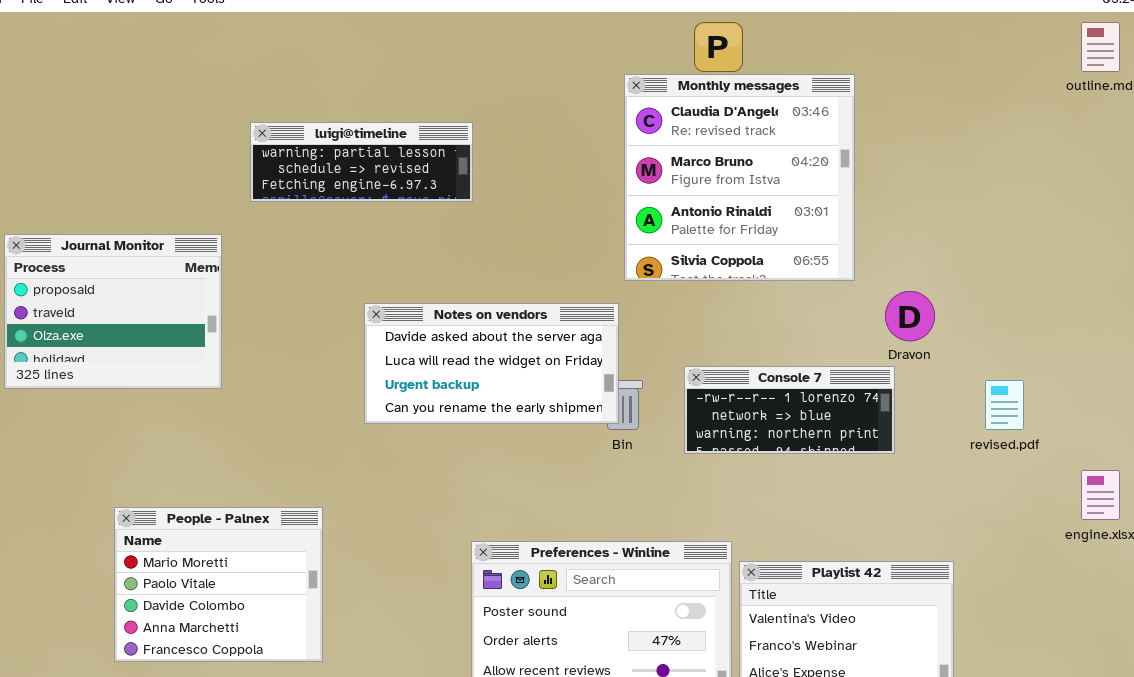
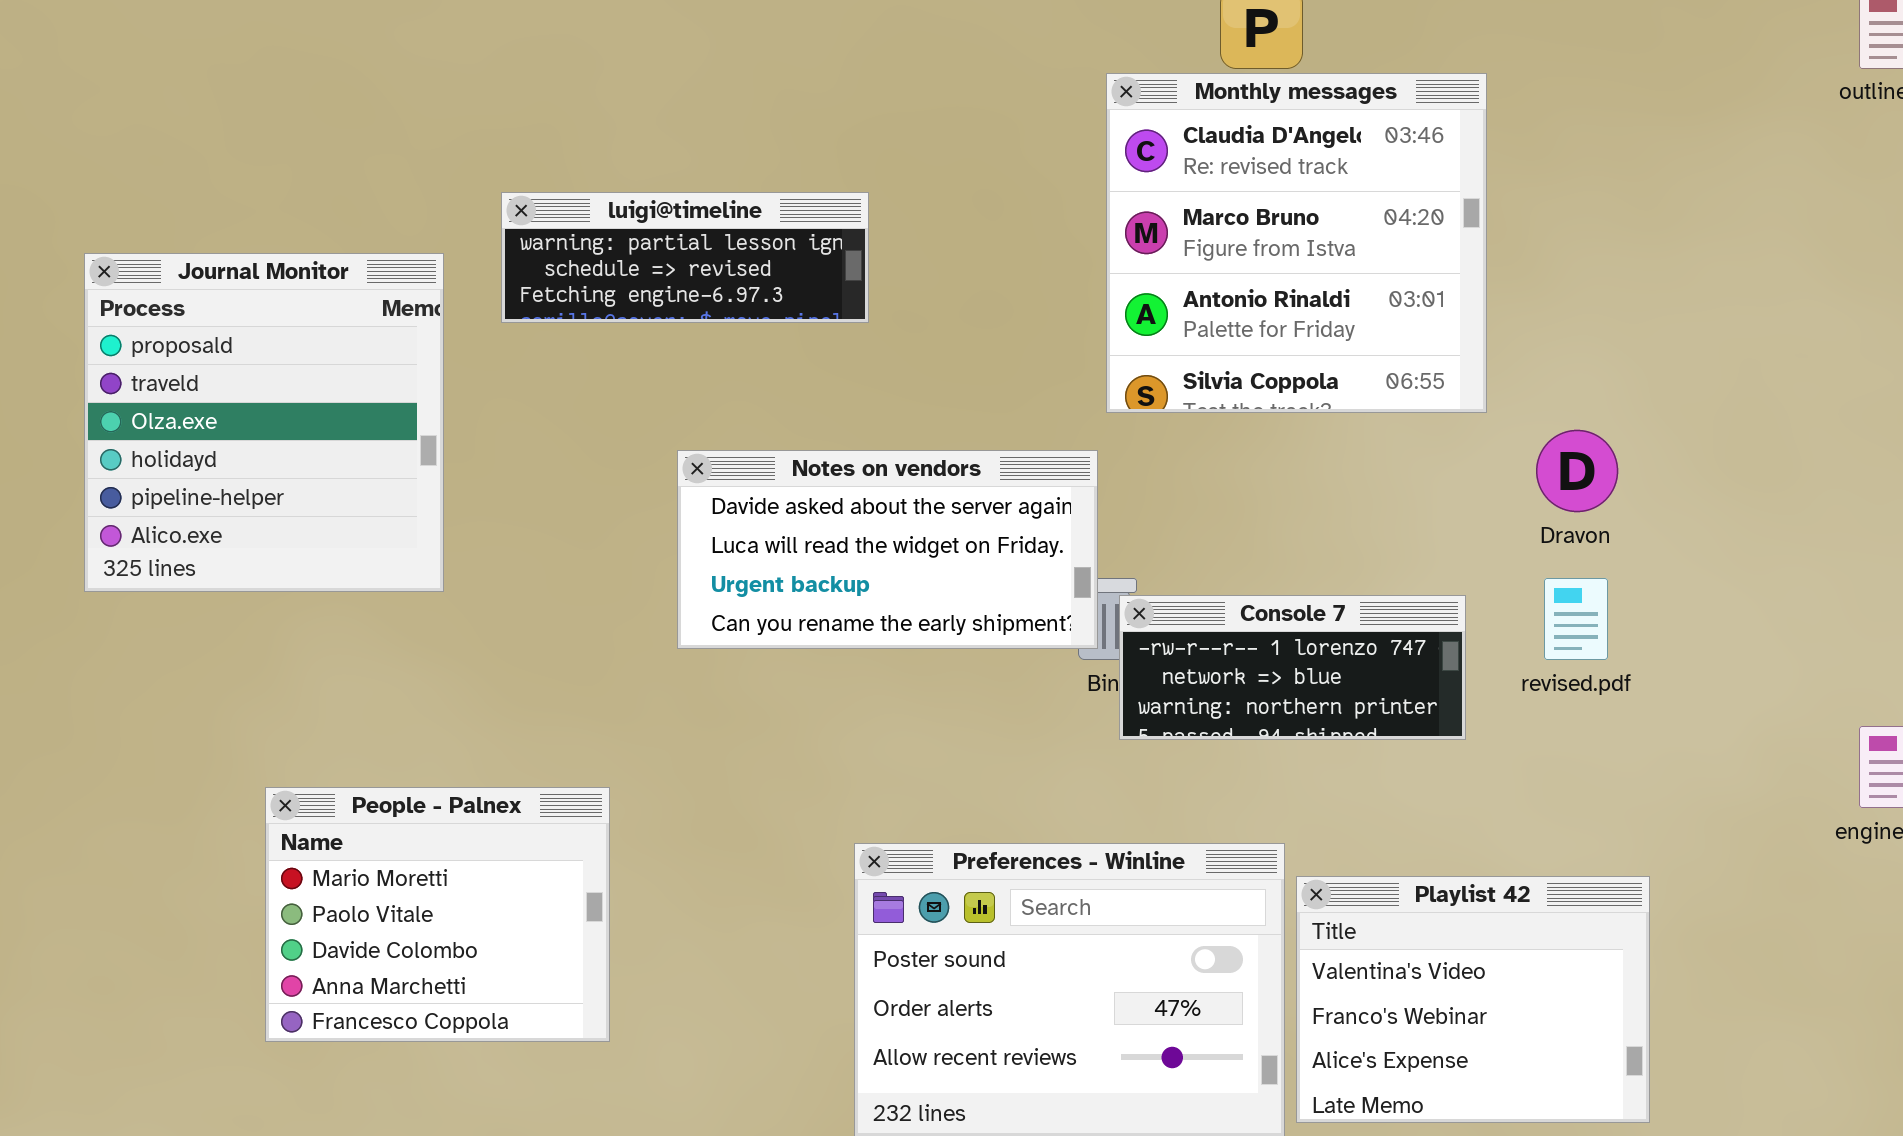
luigi@timeline: [250,122,473,202] -> [501,192,869,323], moved
Journal Monitor: [4,234,222,389] -> [84,253,444,592], resized
Console 7: [684,366,895,454] -> [1119,595,1466,740], moved
revised.pdf: [985,380,1024,430] -> [1544,578,1608,660], moved

